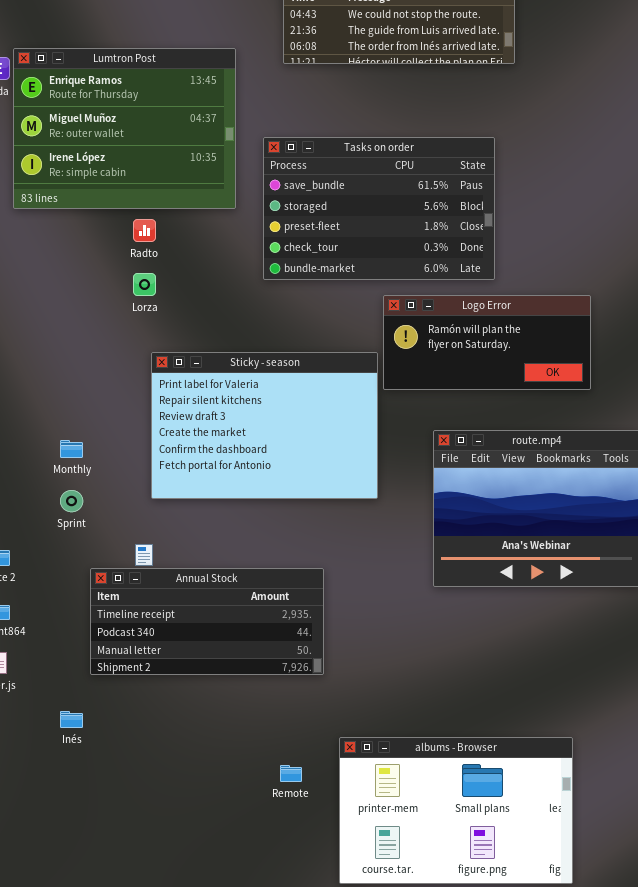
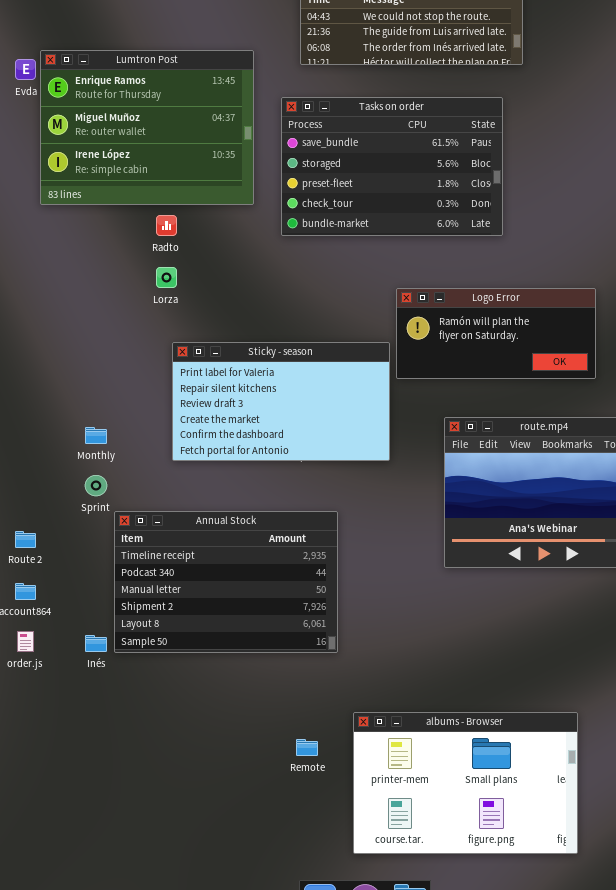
Tasks on order: [263,137,495,280] -> [281,97,503,236], moved
Sticky - season: [151,352,378,499] -> [172,342,390,461], resized
Annual Stock: [90,568,324,675] -> [114,511,338,653], resized
Inés: [60,711,83,728] -> [85,635,107,652], moved

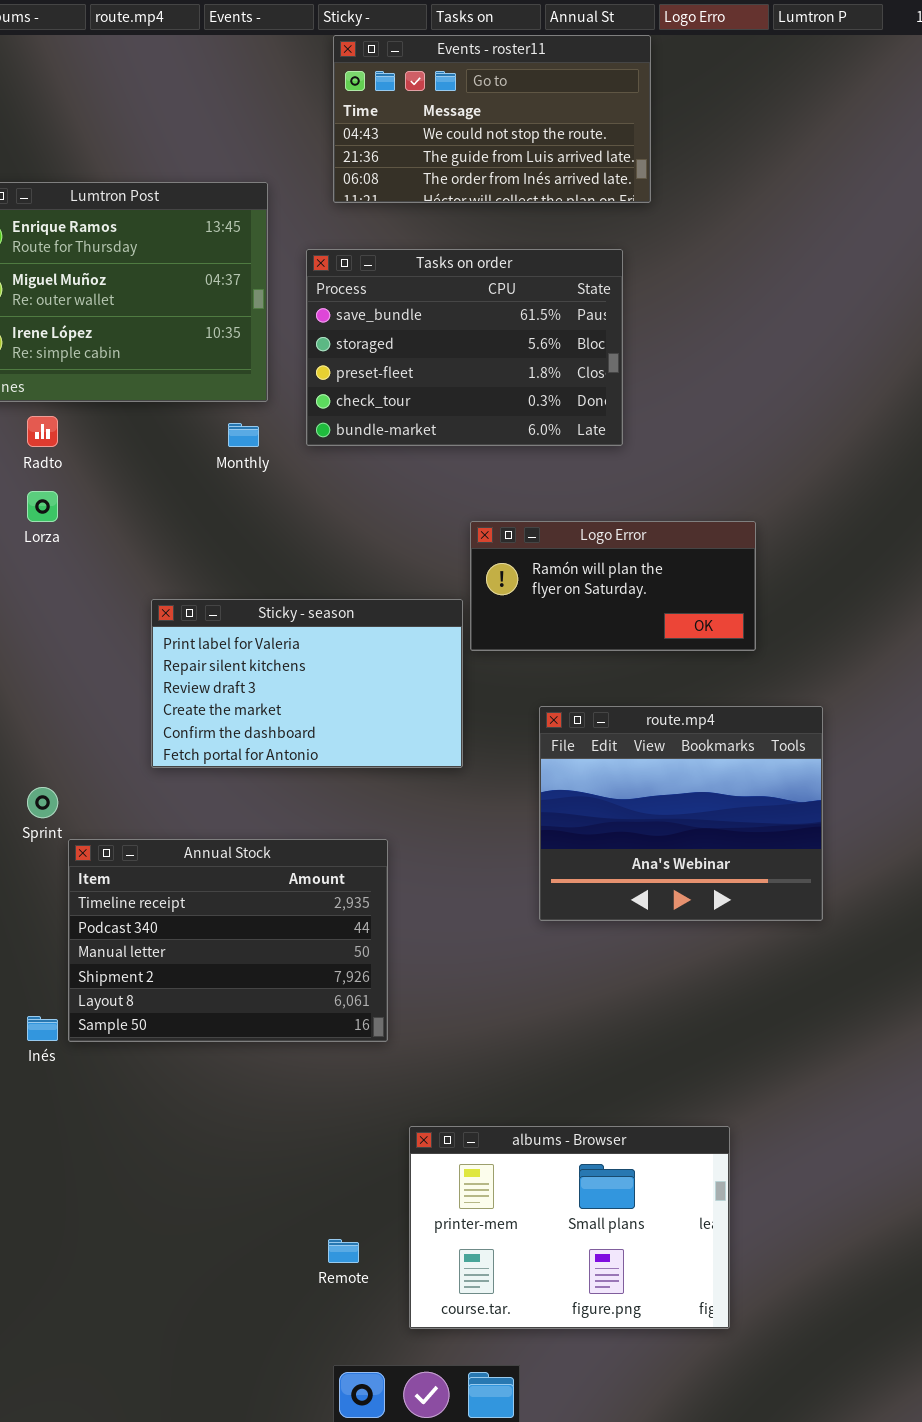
Radto: [156,215,177,236] -> [27,416,58,447], moved
Lorza: [156,267,177,288] -> [27,491,58,522], moved
Monthly: [85,427,107,444] -> [228,423,259,447], moved
Remote: [296,739,318,756] -> [328,1239,359,1263], moved

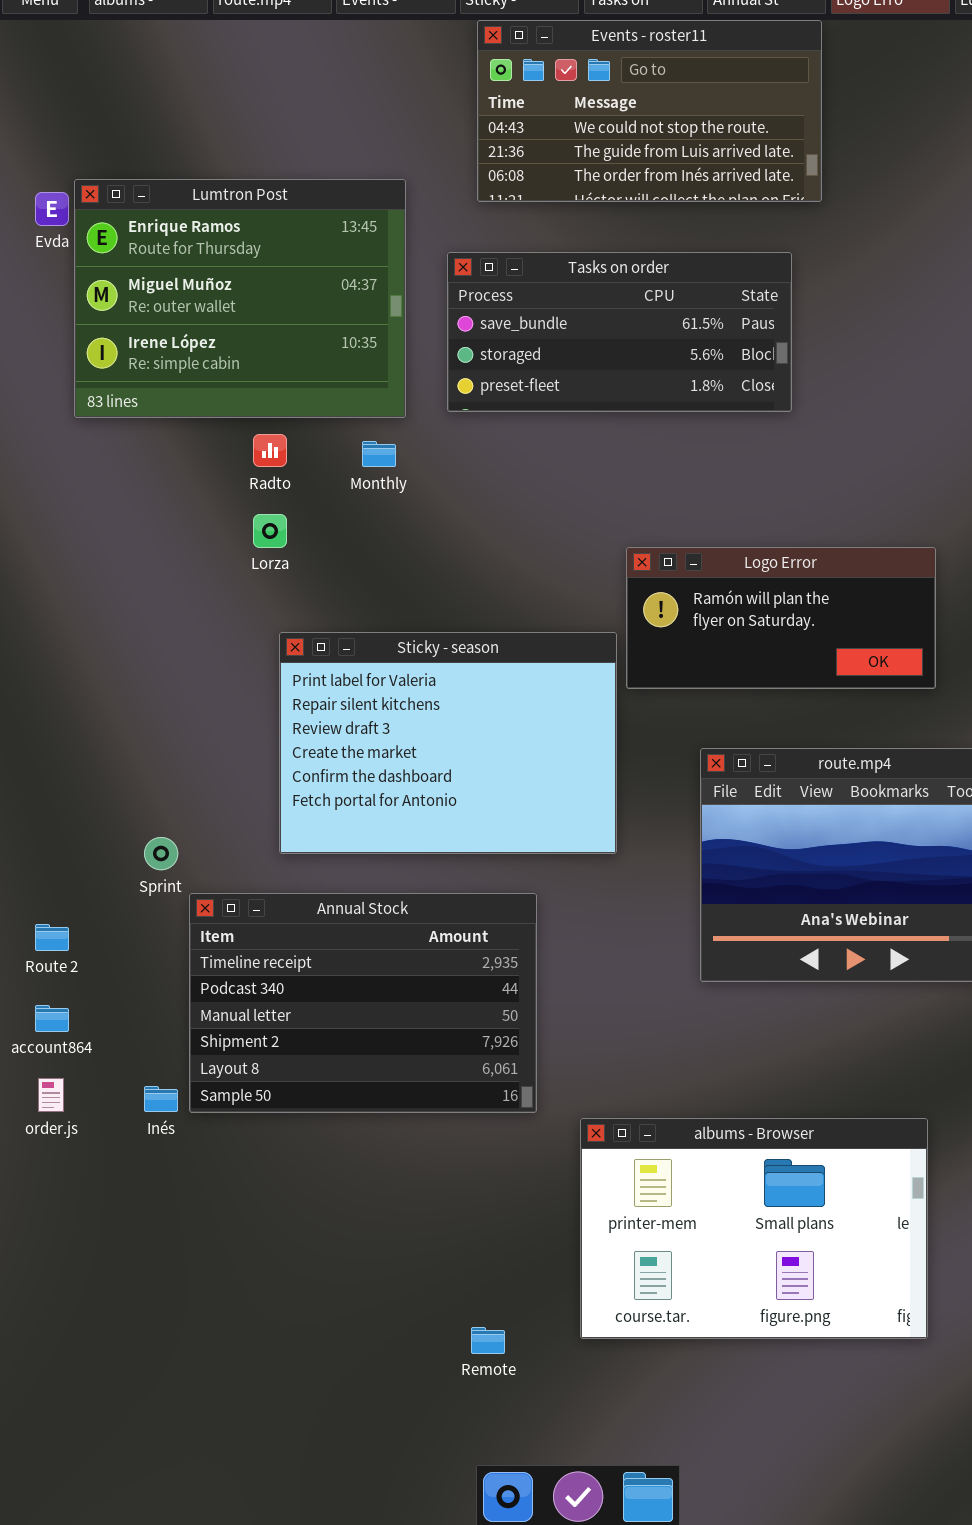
Tasks on order: [306,249,623,446] -> [447,252,792,412], resized
Radto: [27,416,58,447] -> [253,434,287,467], moved
Lorza: [27,491,58,522] -> [253,514,287,548], moved
Sticky - season: [151,599,463,768] -> [279,632,617,854], resized
albums - Browser: [409,1126,730,1329] -> [580,1118,928,1339], moved

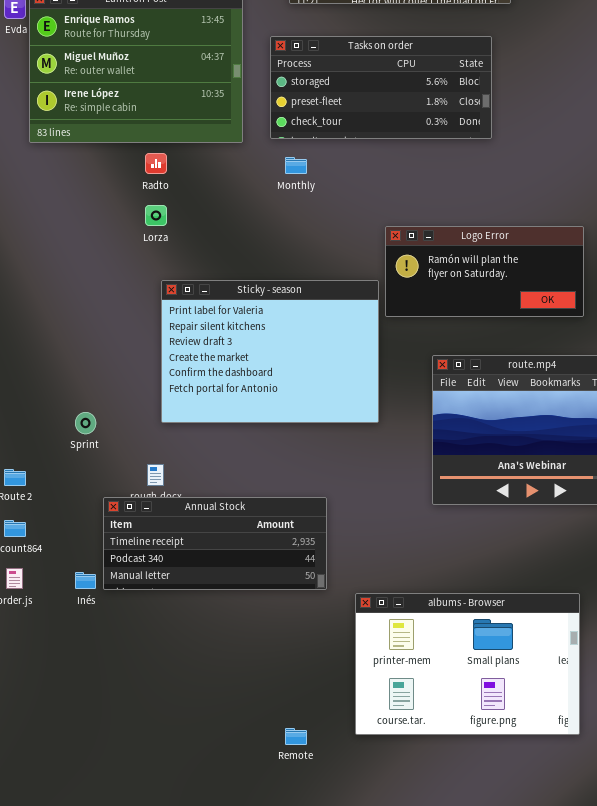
Tasks on order: [447,252,792,412] -> [270,36,492,139], scrolled down 1 row
Monthly: [362,441,396,467] -> [285,157,307,174], moved
Annual Stock: [189,893,537,1113] -> [103,497,327,590], resized

